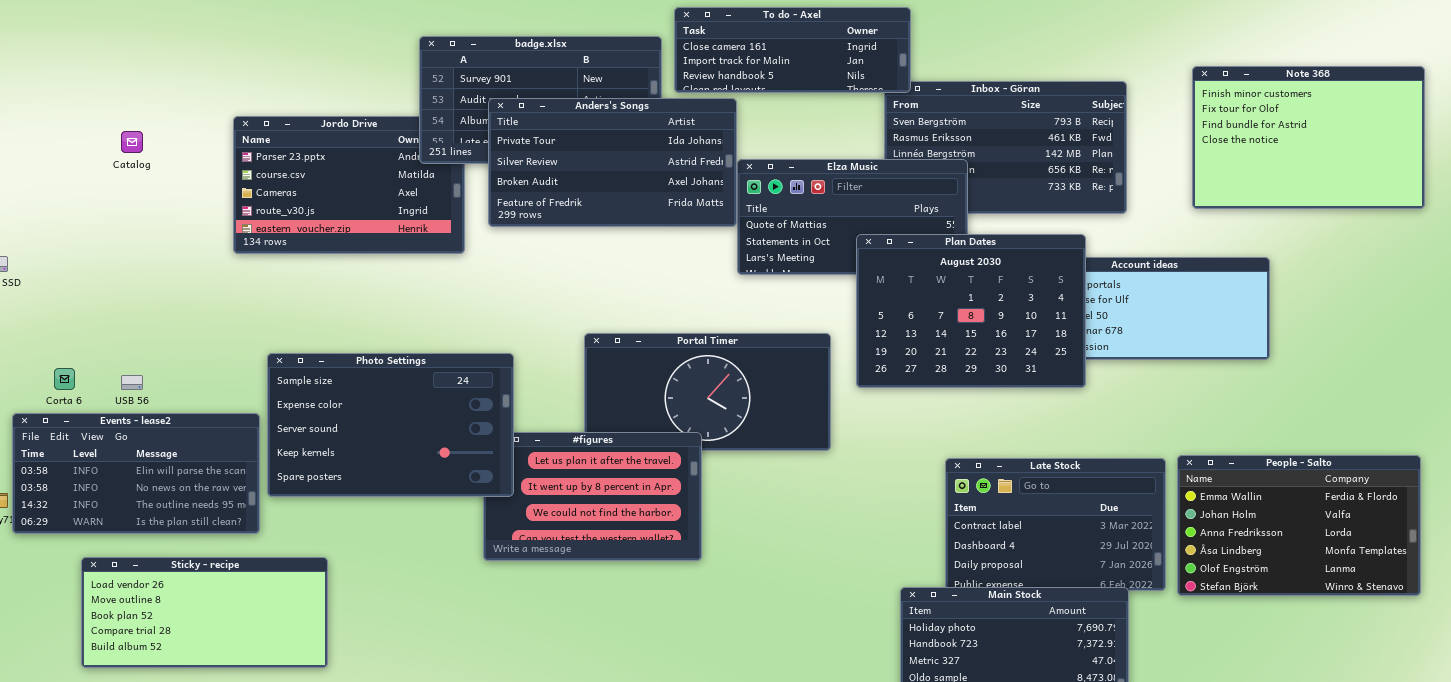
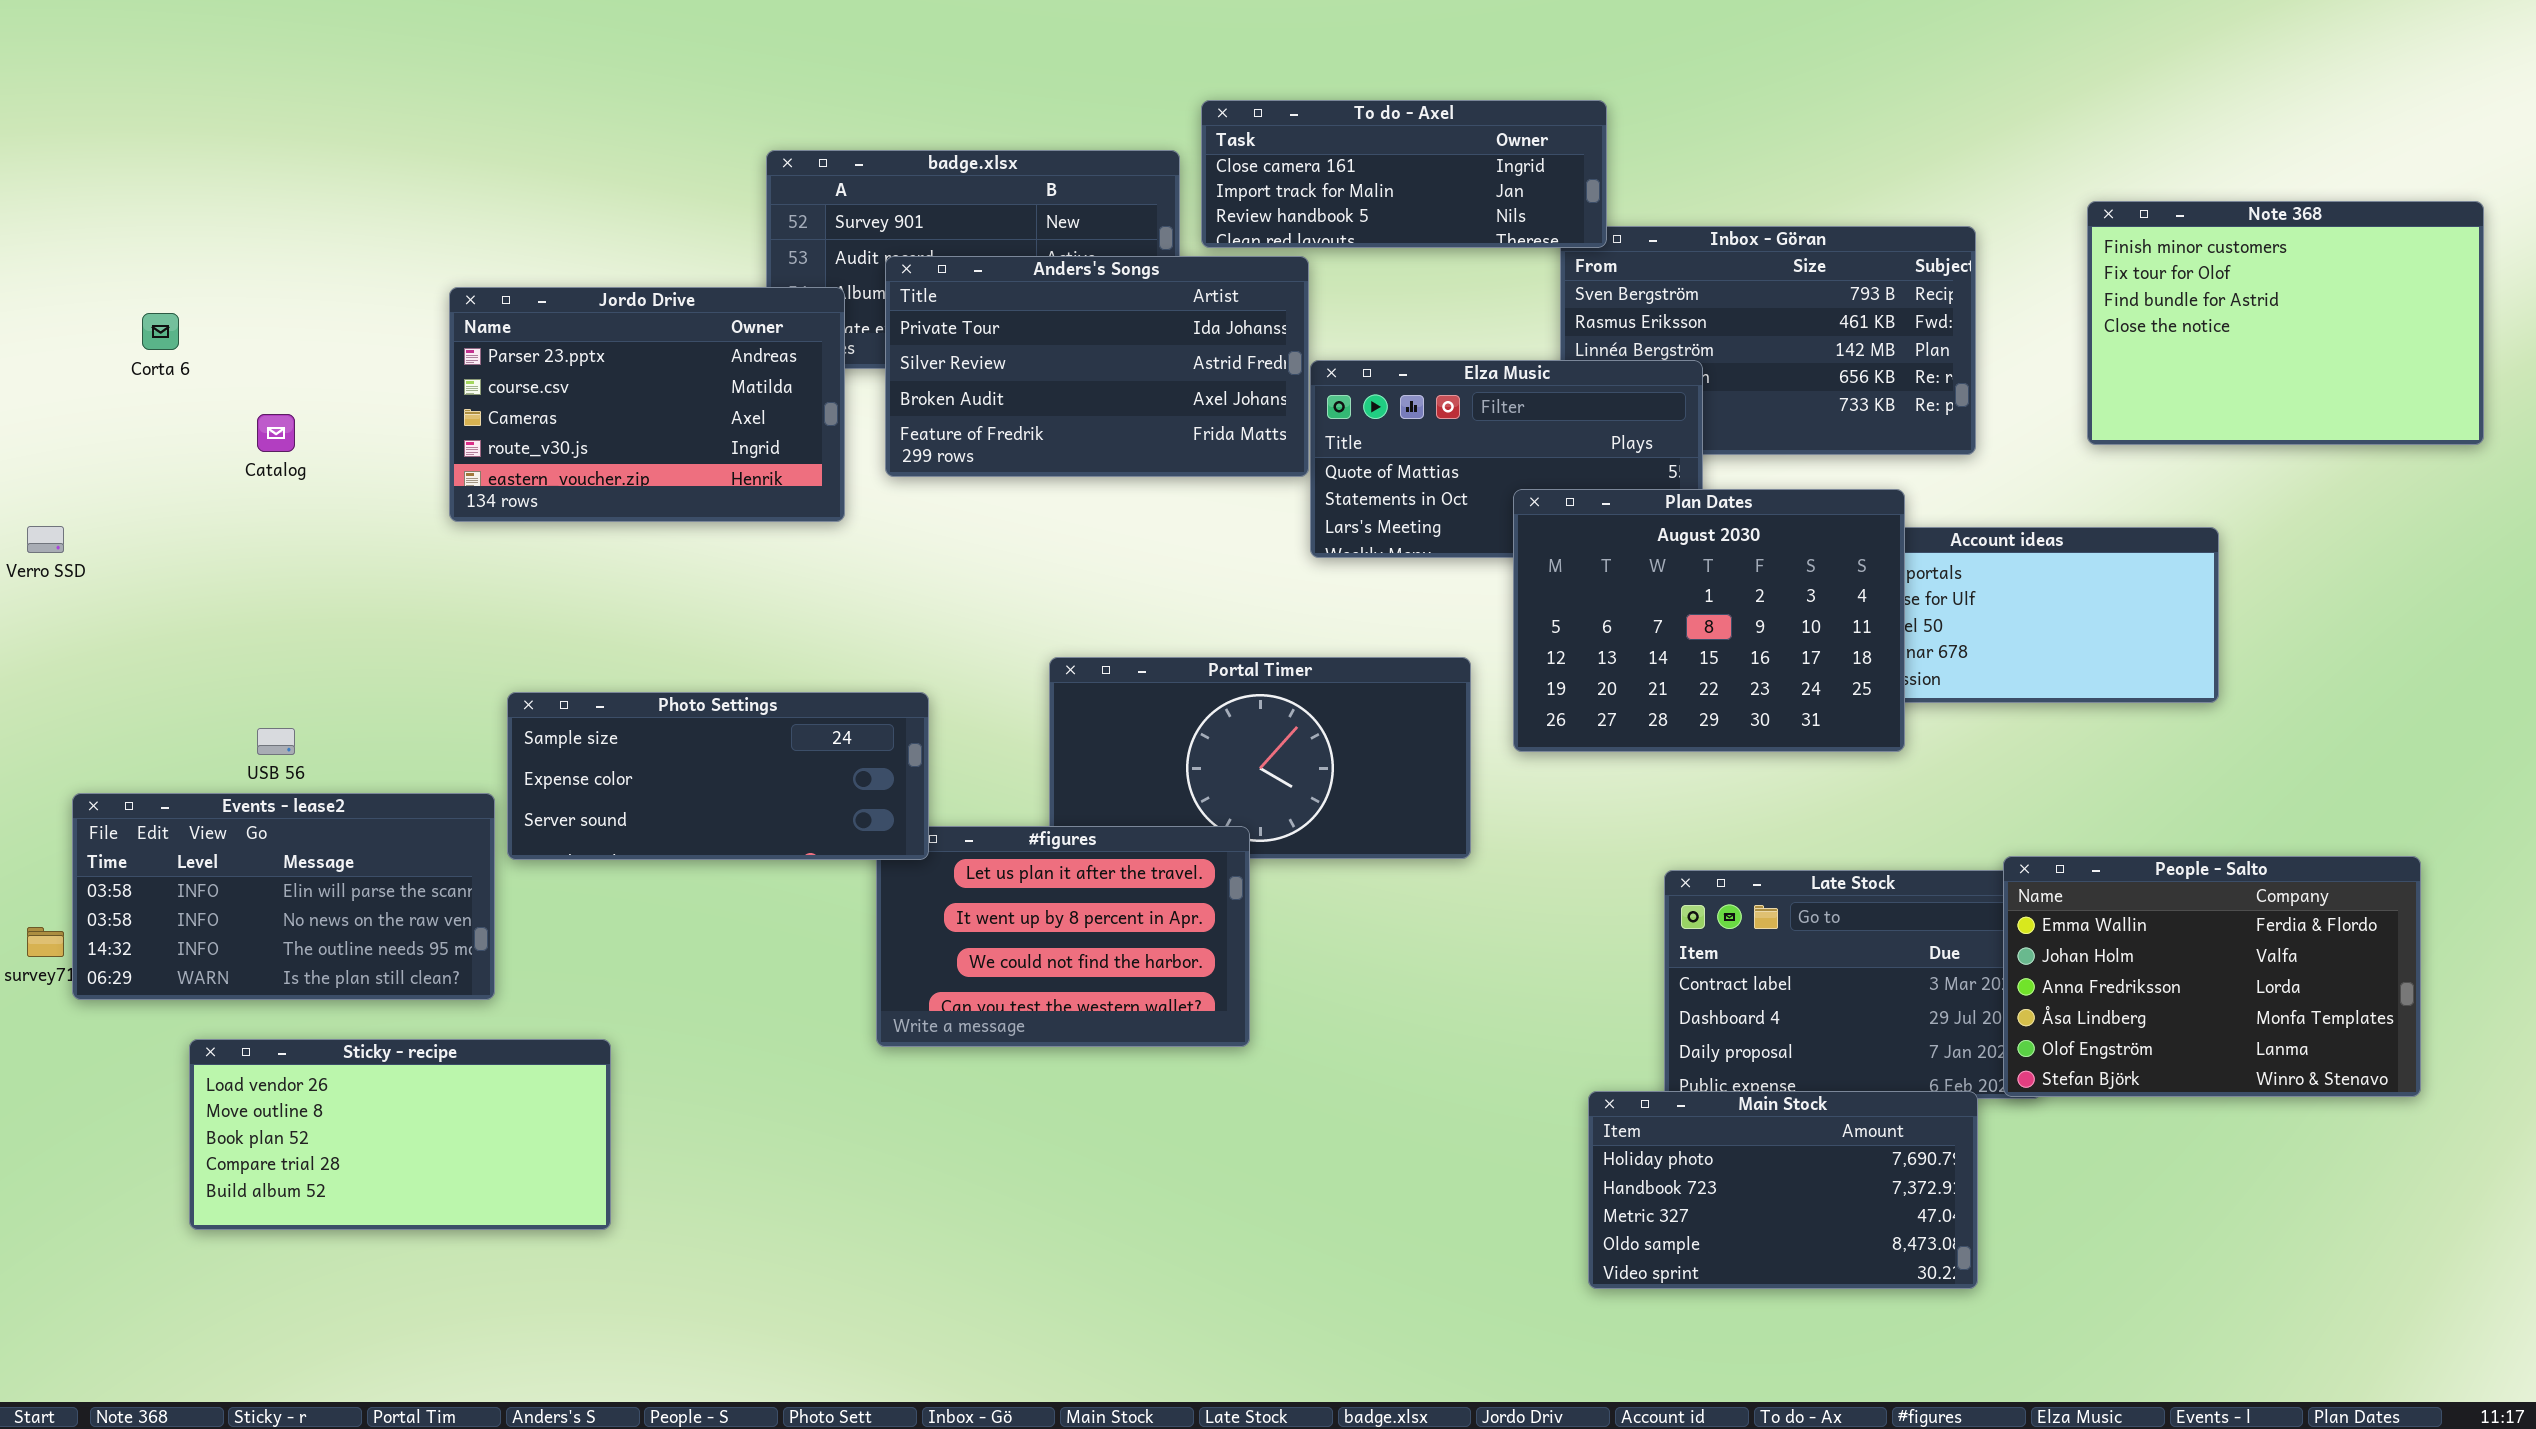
Jordo Drive: [233,116,465,254] -> [449,287,845,522], raised
Catalog: [121,131,143,153] -> [257,414,295,452], moved
Photo Settings: [267,353,514,497] -> [507,692,929,860], resized
Corta 6: [54,368,75,390] -> [142,313,179,350], moved
People - Salto: [1177,455,1421,596] -> [2003,856,2421,1097], moved

